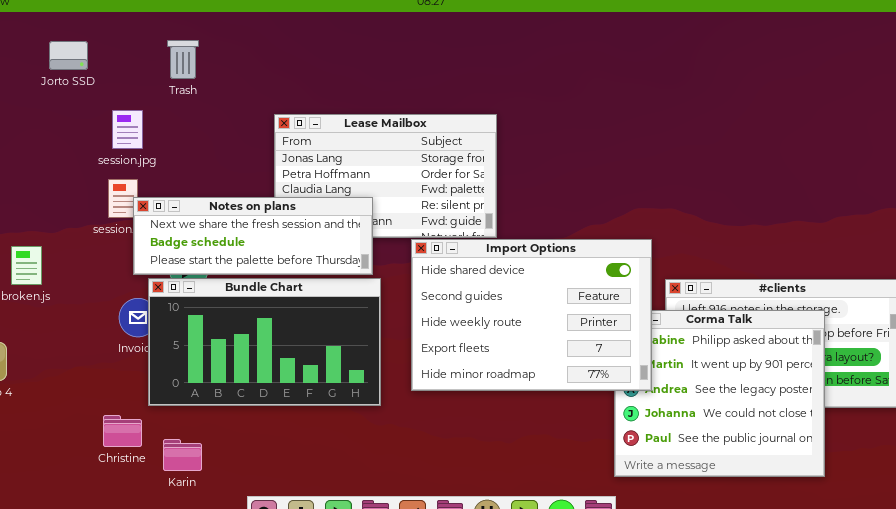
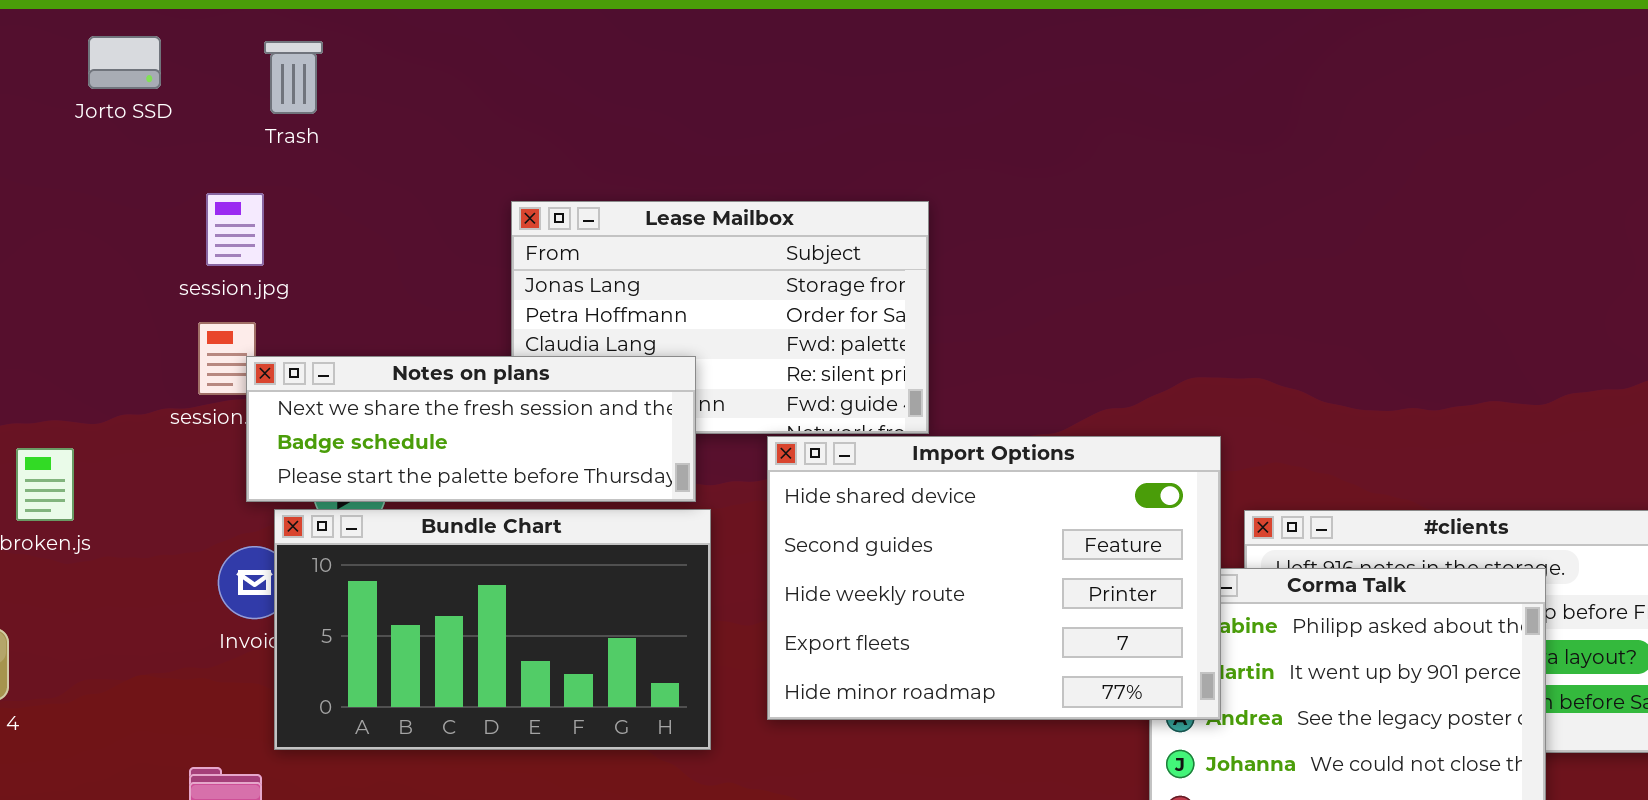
Trash: [167,40,199,79] -> [264,41,323,114], moved
Jorto SSD: [49,41,88,70] -> [88,36,161,89], moved

